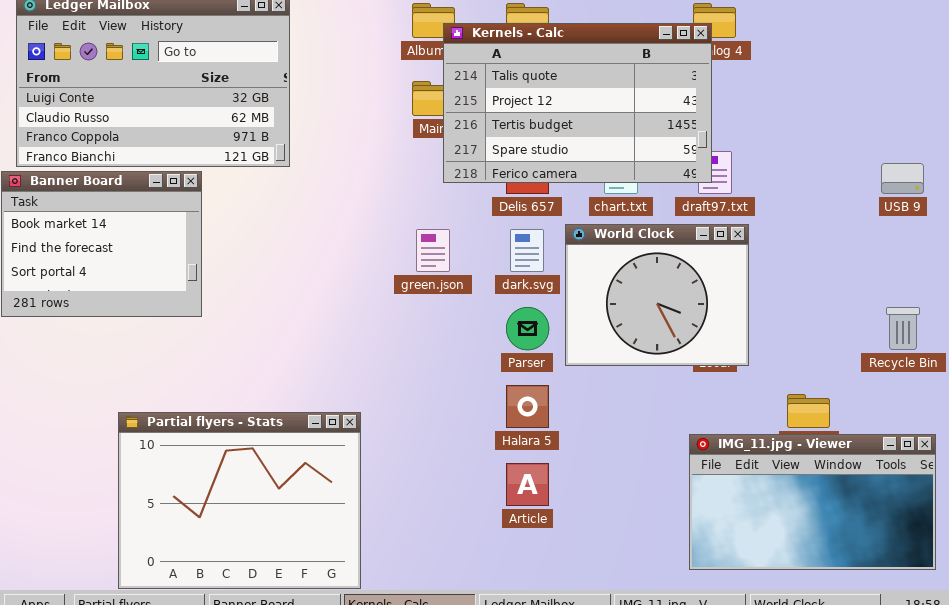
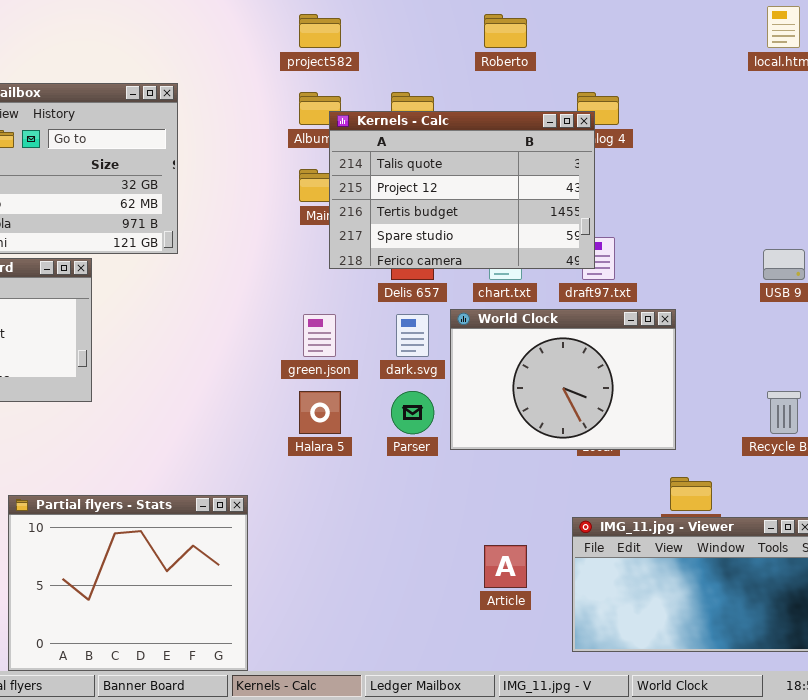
World Clock: [565,224,749,366] -> [450,309,676,450], resized
Halara 5: [506,385,549,428] -> [299,391,341,434], moved
Article: [506,463,549,506] -> [484,545,527,588], moved

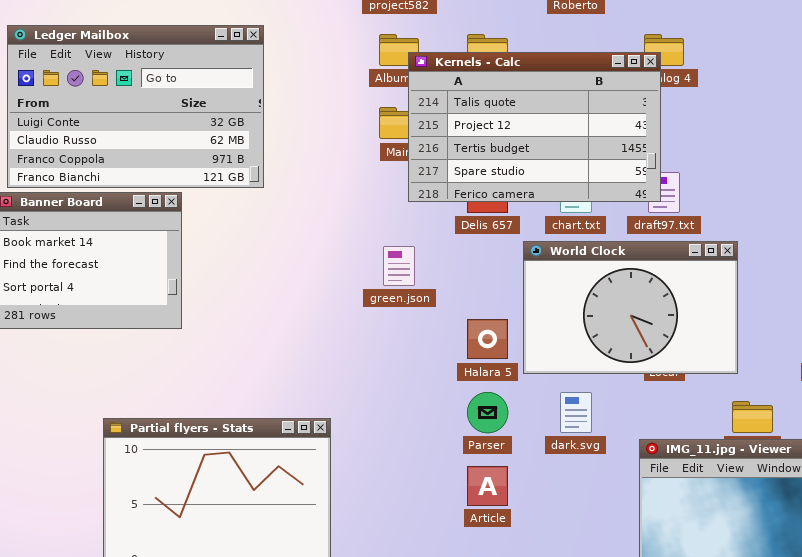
dark.svg: [396,314,429,357] -> [560,392,592,433], moved
Halara 5: [299,391,341,434] -> [467,319,508,359], moved
Parser: [391,391,434,434] -> [467,392,508,433], moved
Article: [484,545,527,588] -> [467,466,508,506], moved

